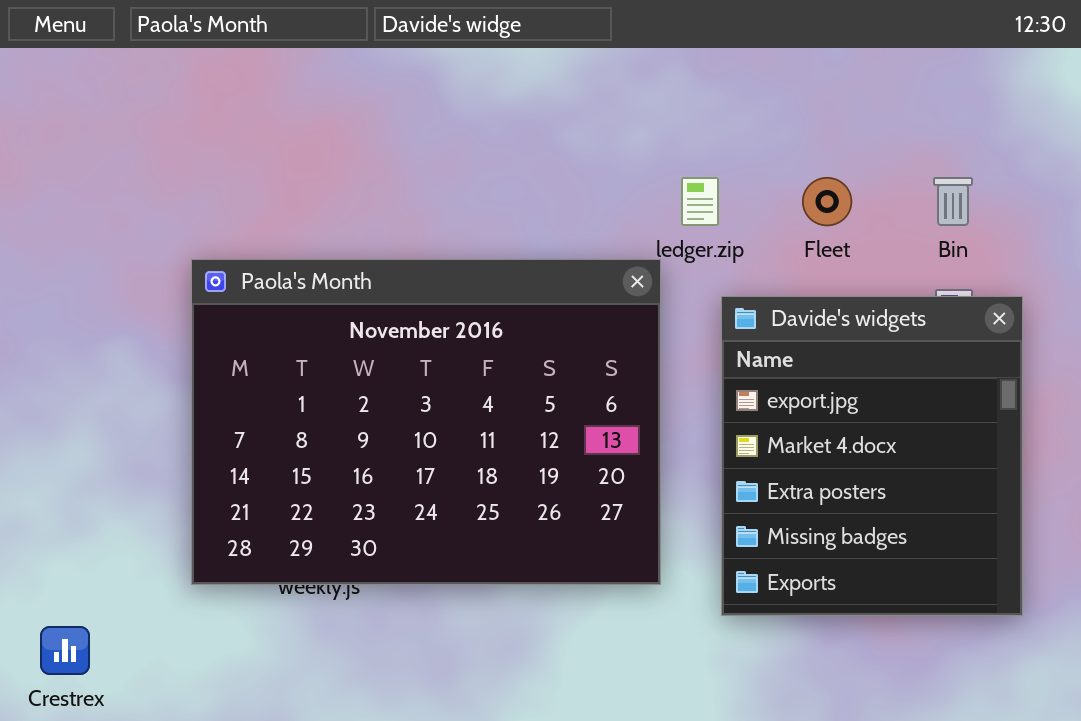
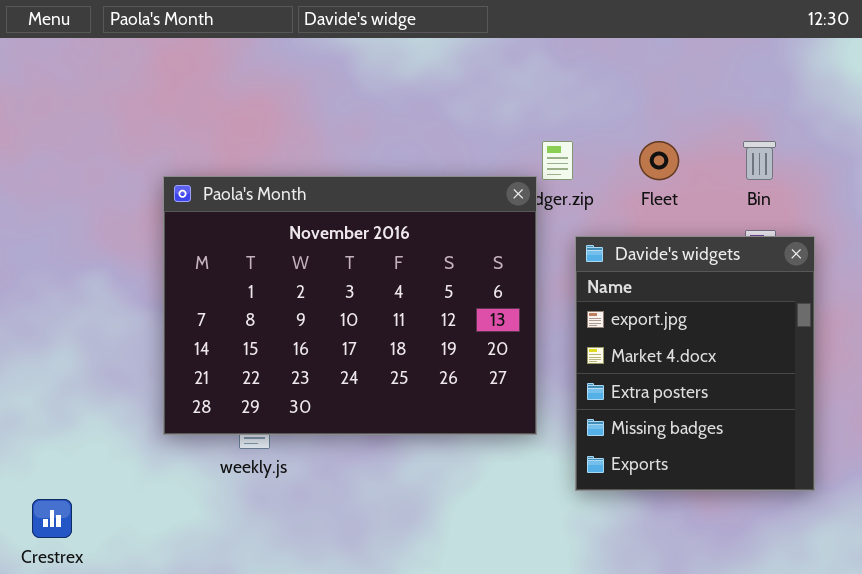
Paola's Month: [191,259,661,585] -> [163,176,537,435], moved

